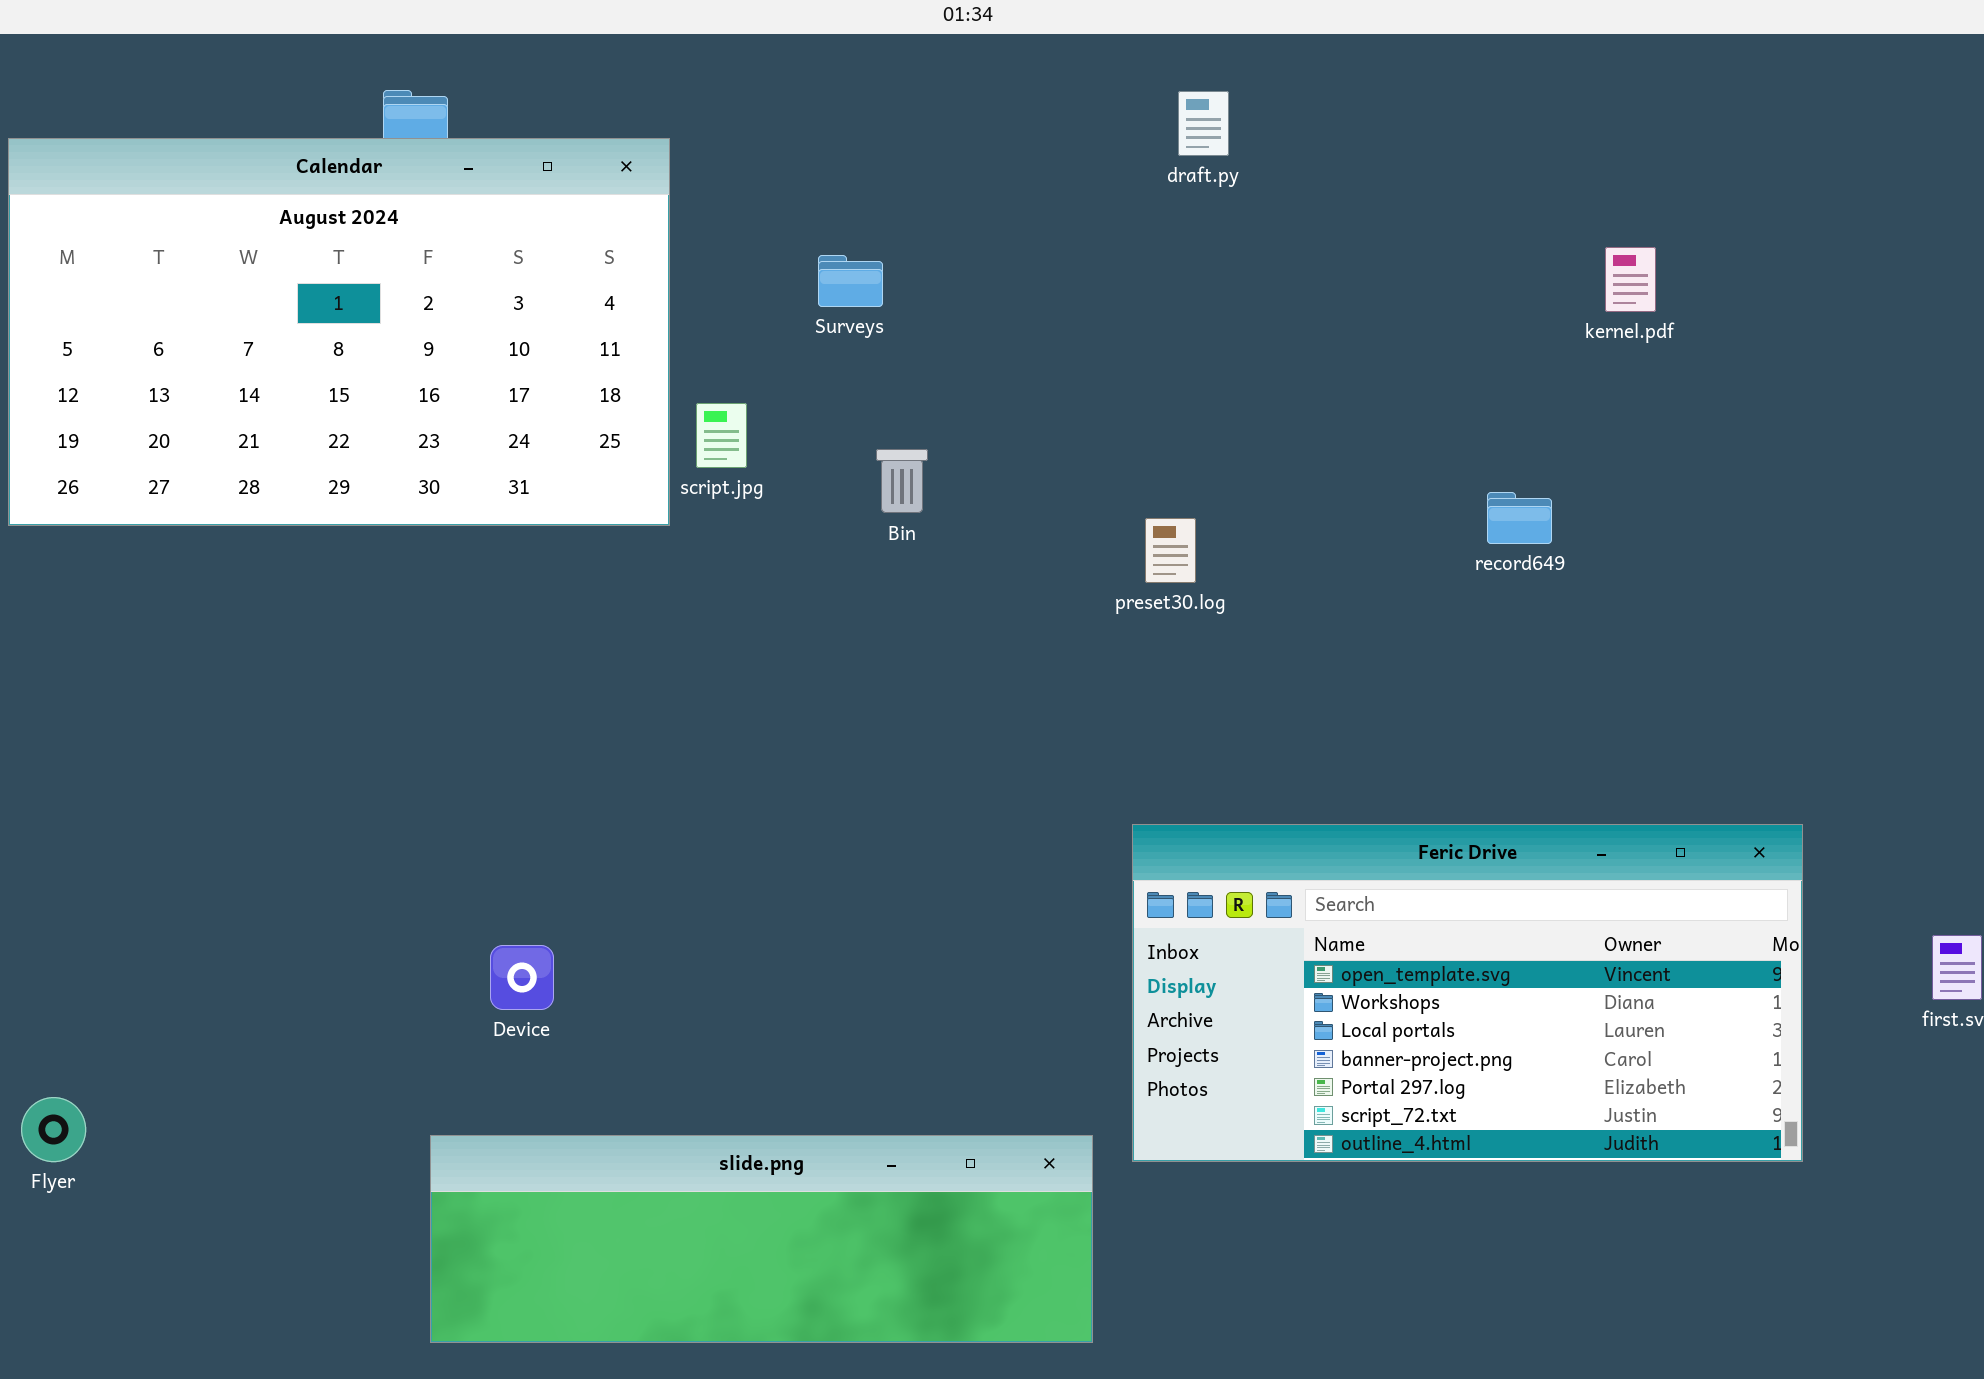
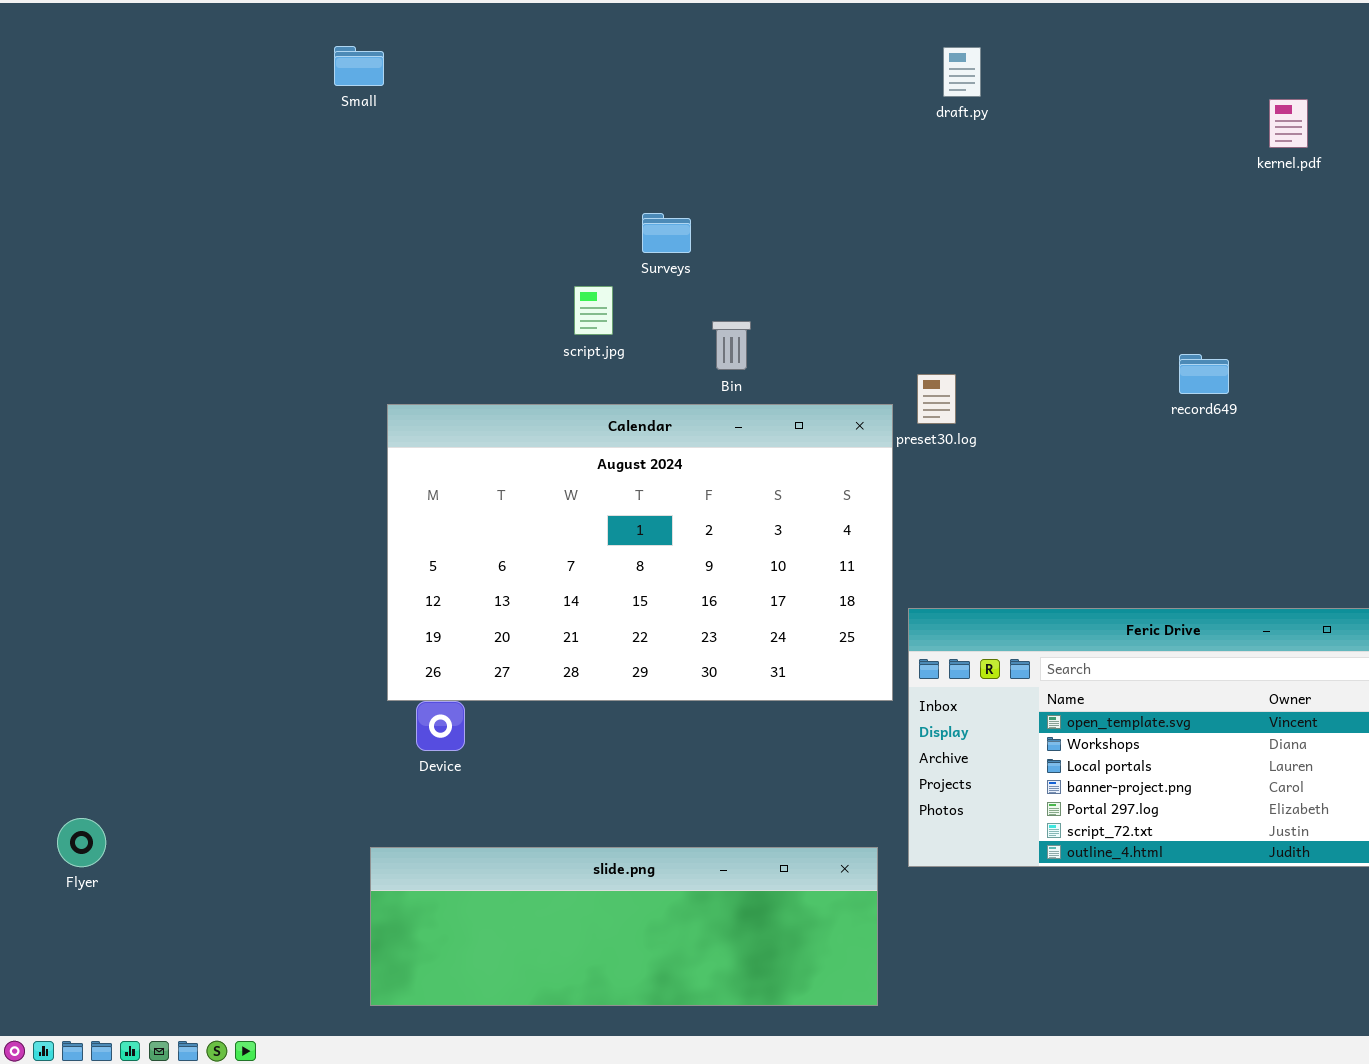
Calendar: [8,138,670,526] -> [387,404,893,701], moved
kernel.pdf: [1605,247,1656,312] -> [1269,99,1308,148], moved
Surveys: [818,255,883,307] -> [642,213,691,253], moved

